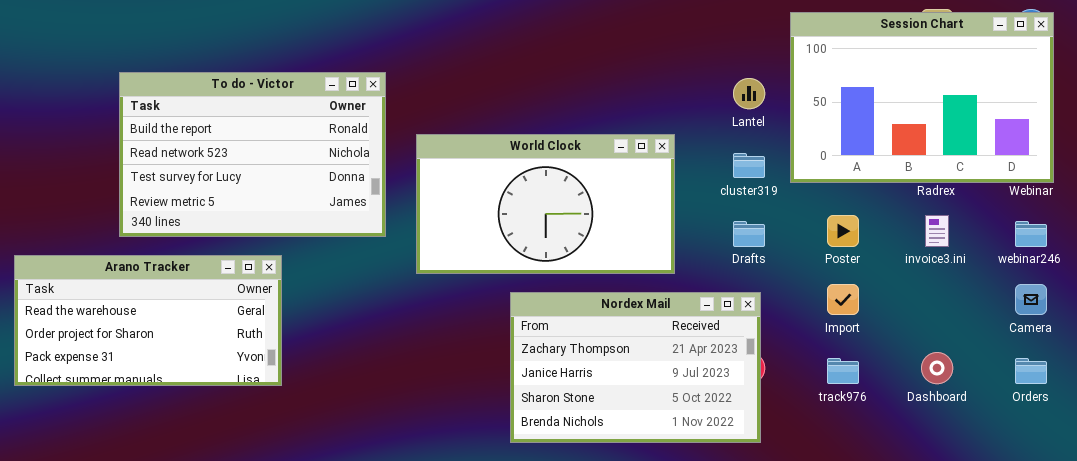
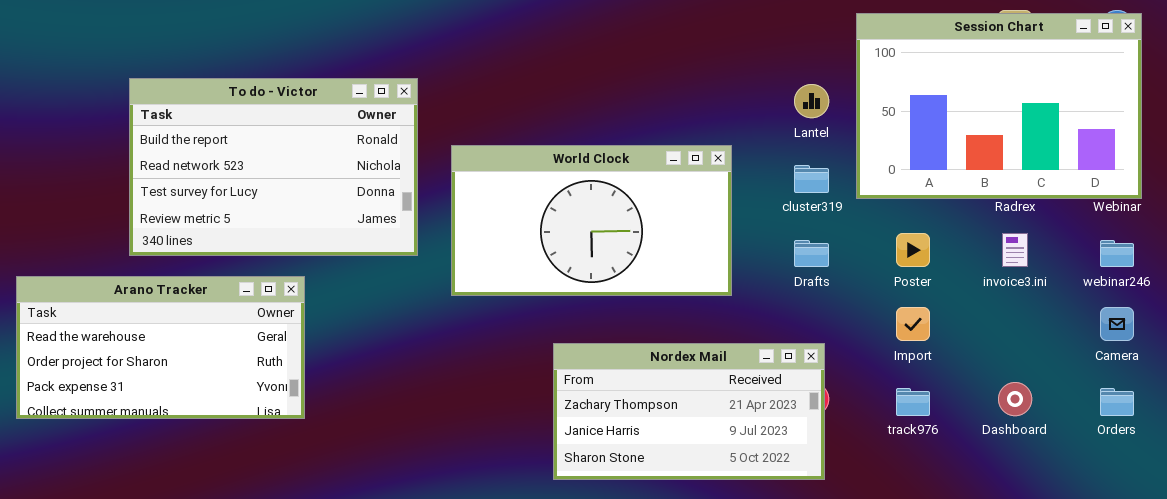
Nordex Mail: [510,292,761,443] -> [553,343,825,480], resized

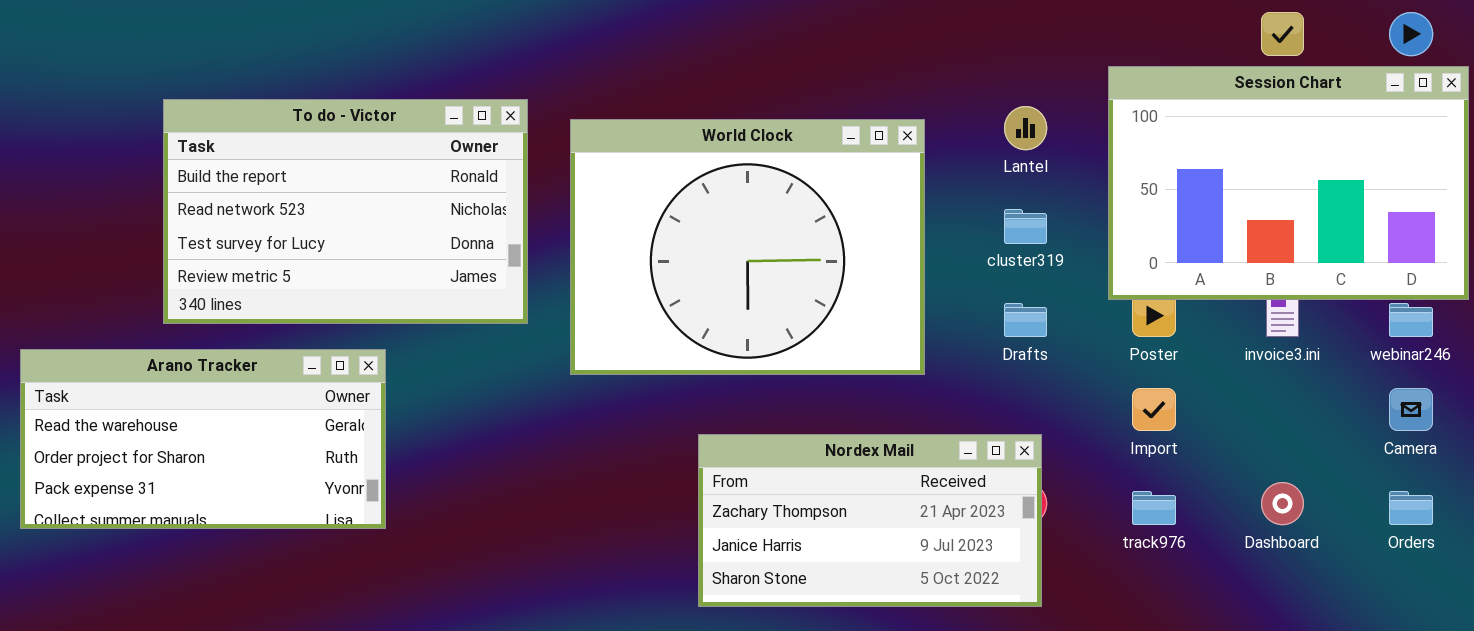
Session Chart: [856,13,1142,199] -> [1108,66,1469,300], moved
World Clock: [451,145,732,296] -> [570,119,925,375], resized

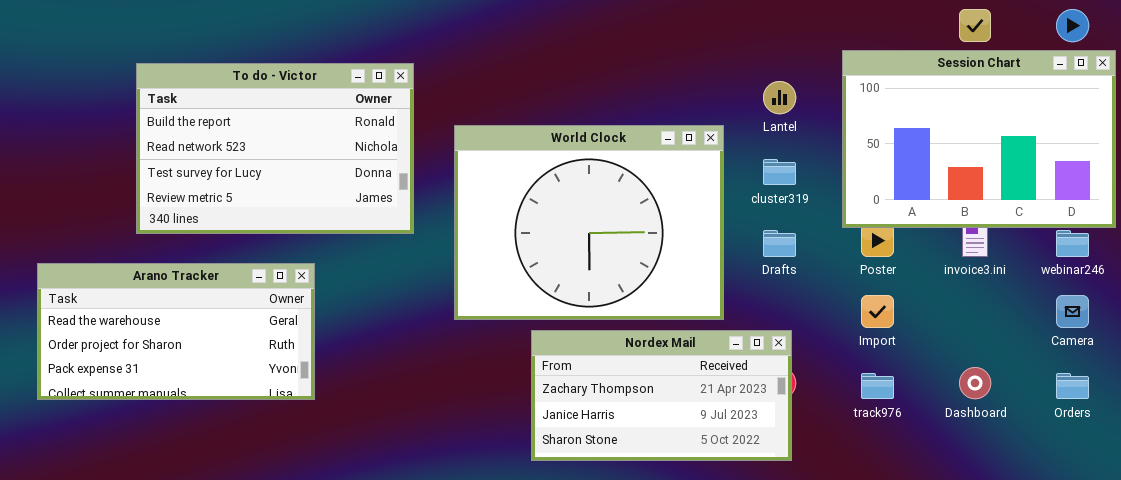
To do - Victor: [163,99,528,324] -> [136,63,414,234], moved
World Clock: [570,119,925,375] -> [454,125,724,320], moved
Arano Tracker: [20,349,386,529] -> [37,263,315,400], moved

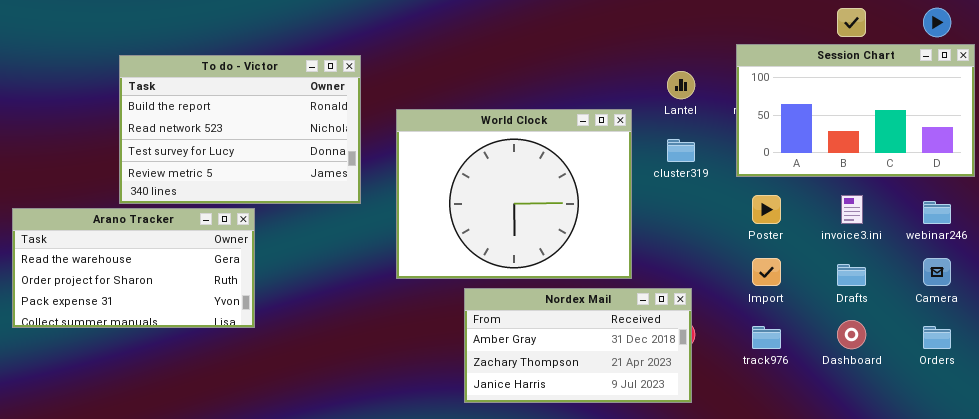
Session Chart: [842,50,1116,228] -> [736,44,975,177], resized
Drafts: [763,230,796,257] -> [837,264,866,286], moved
Arano Tracker: [37,263,315,400] -> [12,208,255,328], moved
Nordex Mail: [531,330,792,461] -> [464,288,692,403], scrolled up 1 row

